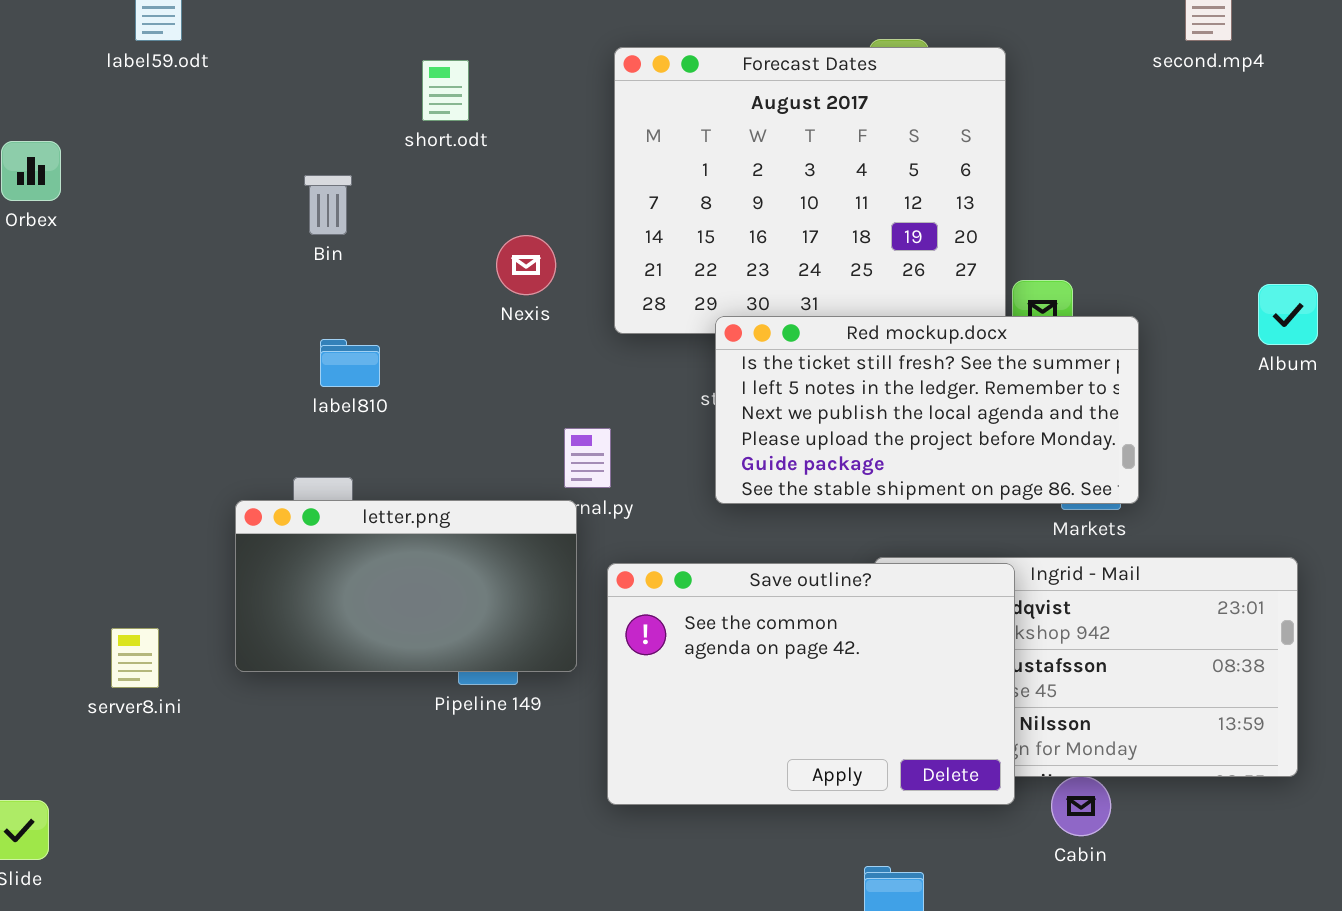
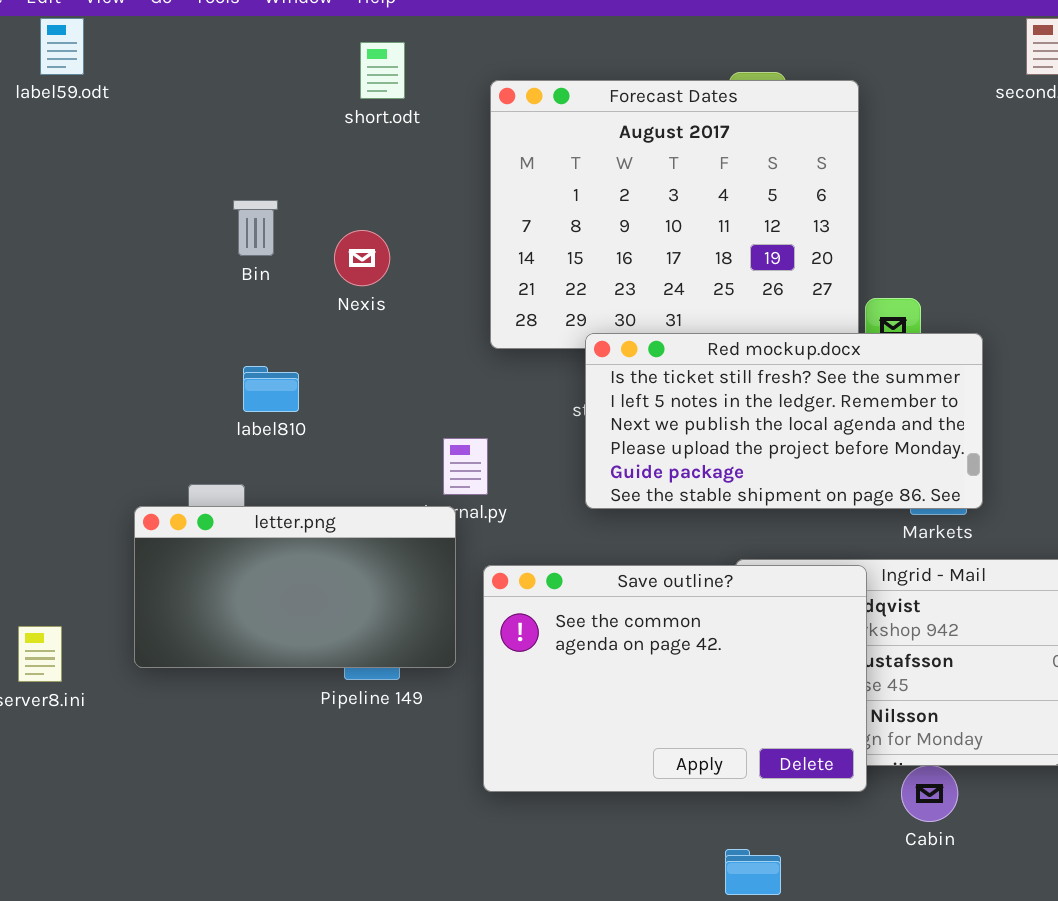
short.odt: [422,60,469,121] -> [360,42,405,99], moved
Bin: [304,175,352,235] -> [233,200,278,256], moved
Nexis: [496,235,556,295] -> [334,230,390,286], moved
label810: [320,339,380,387] -> [243,366,299,412], moved

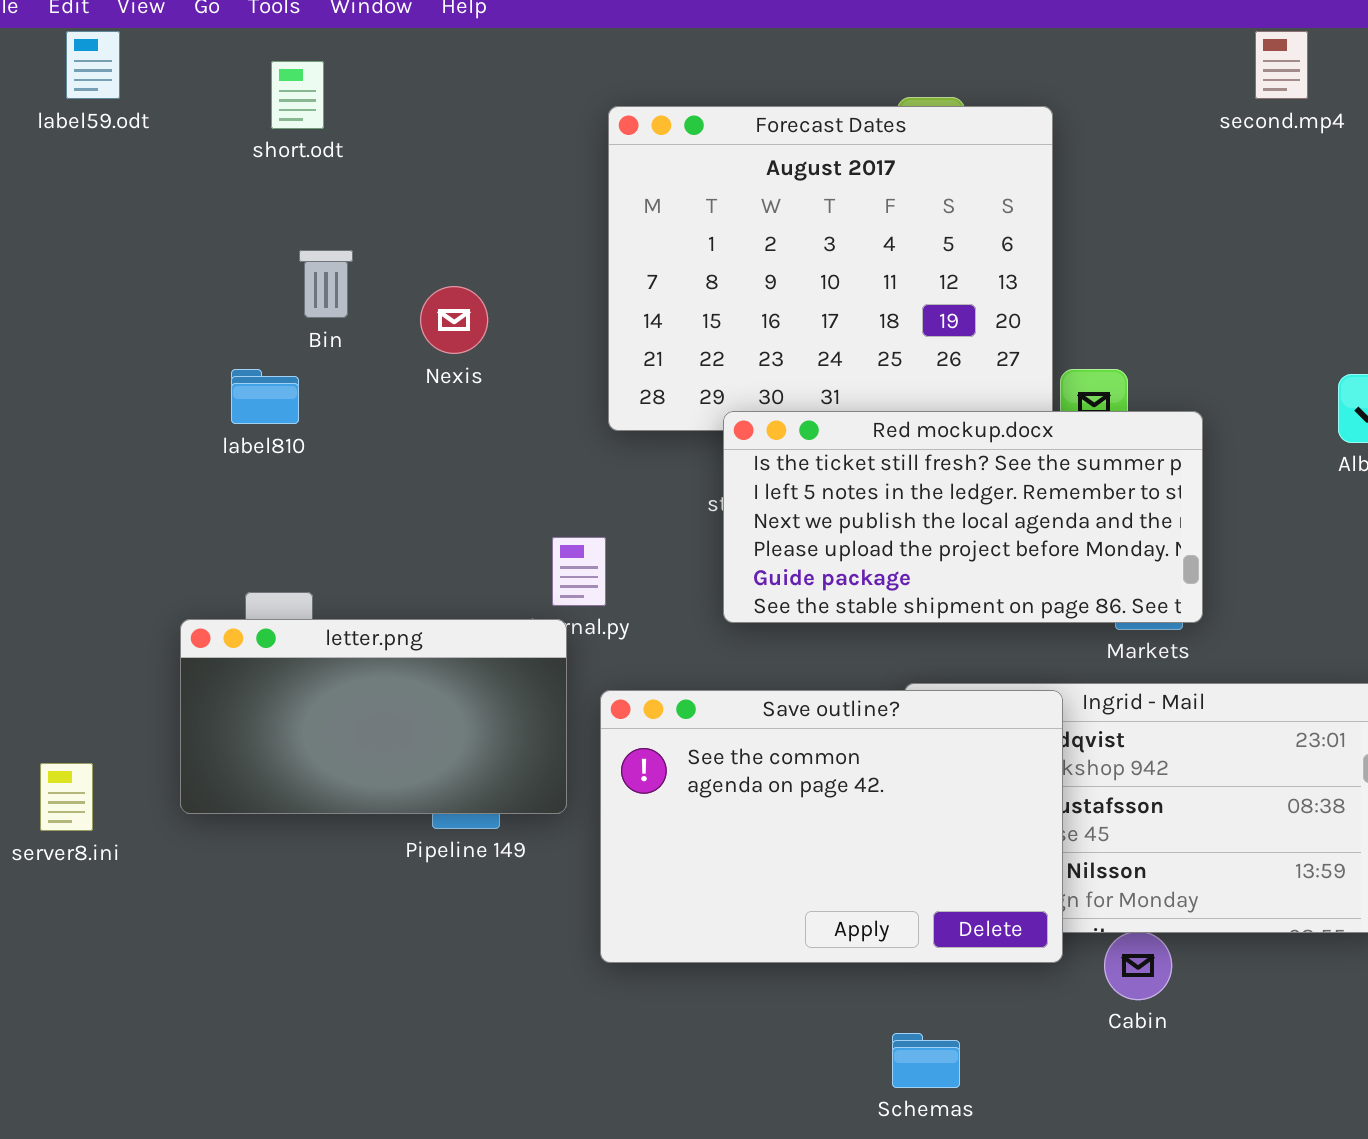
short.odt: [360,42,405,99] -> [271,61,324,129], moved
label810: [243,366,299,412] -> [231,369,299,424], moved

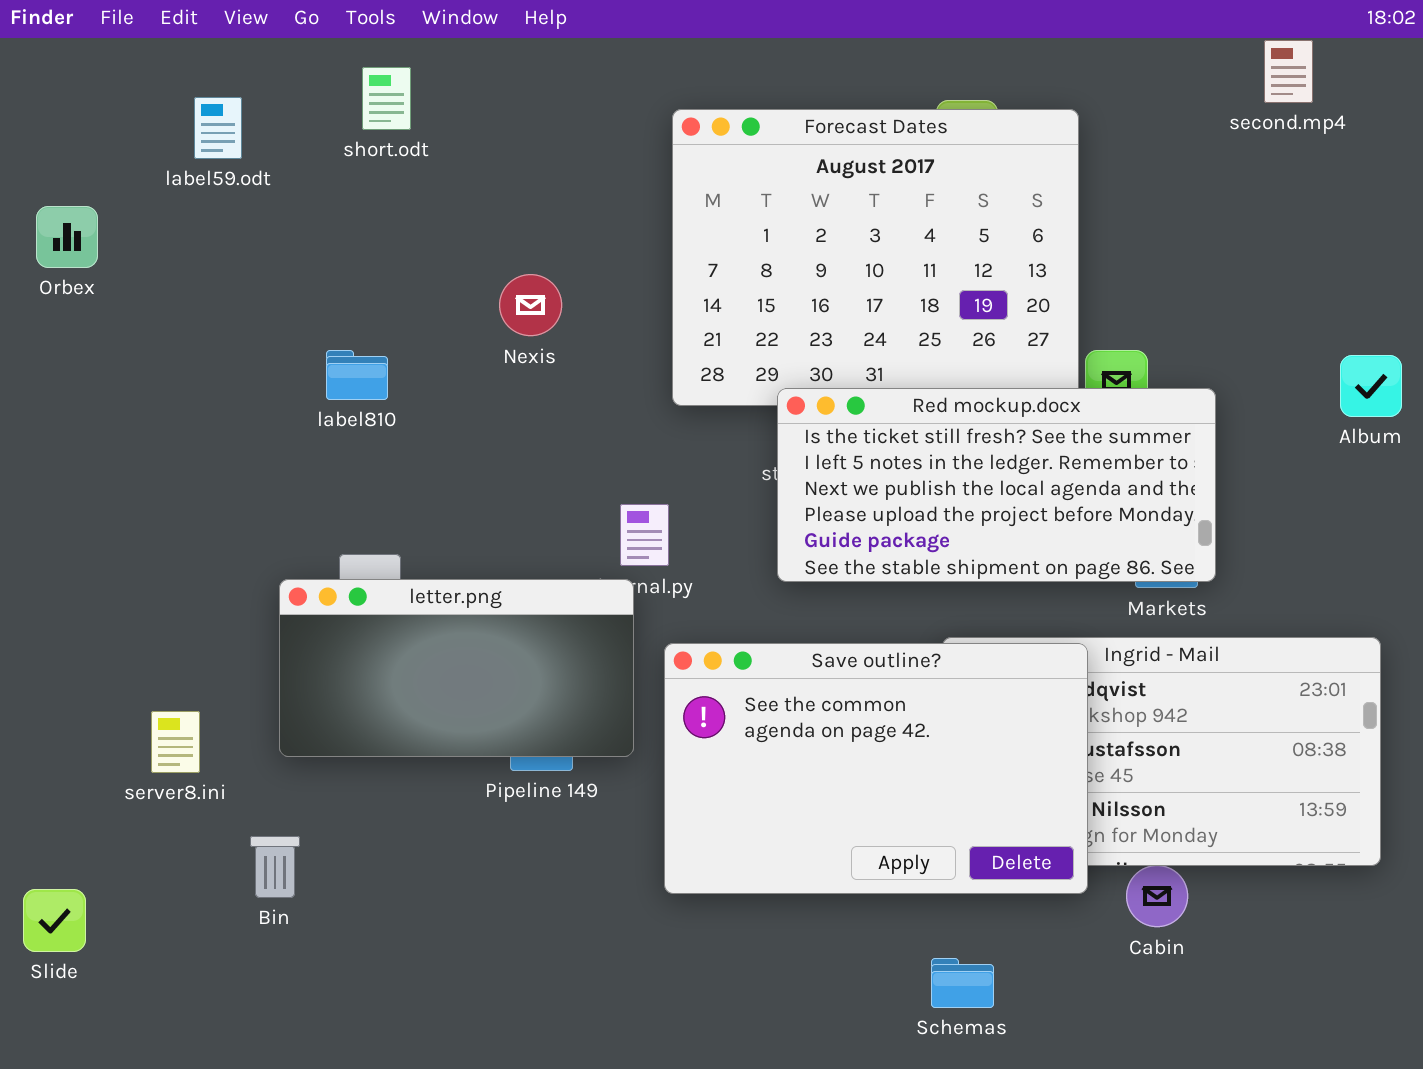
label59.odt: [66,31,120,99] -> [194,97,242,159], moved
Bin: [299,250,353,318] -> [250,836,300,898], moved

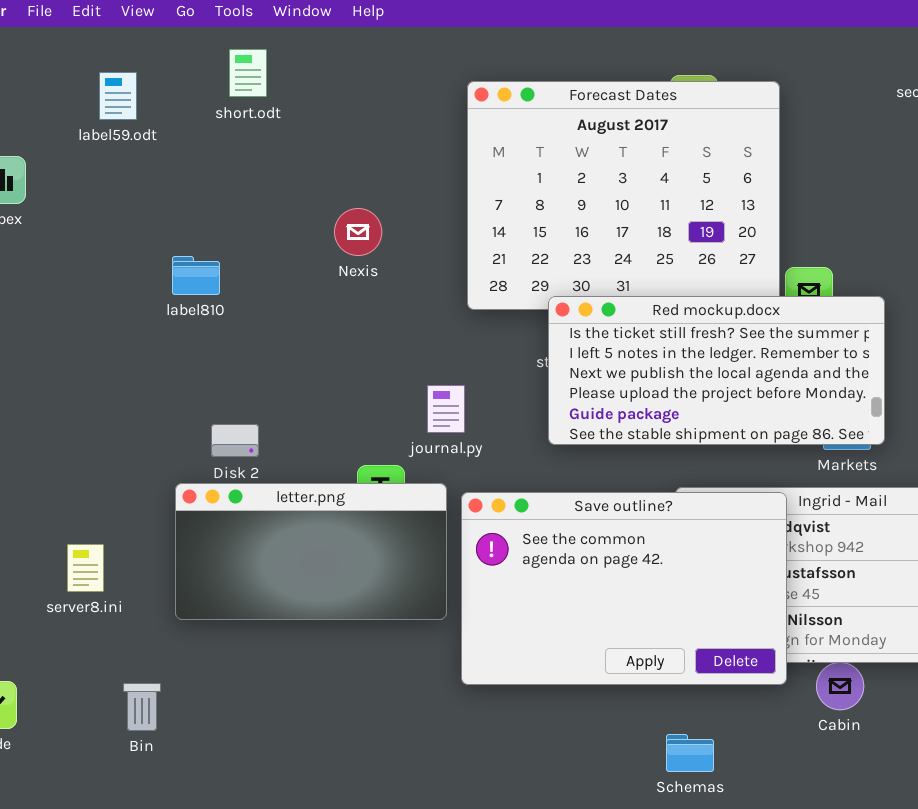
label810: [326,350,388,400] -> [172,256,220,295], moved
letter.png: [279,579,634,757] -> [175,483,447,620], moved
Bin: [250,836,300,898] -> [123,683,161,731], moved

